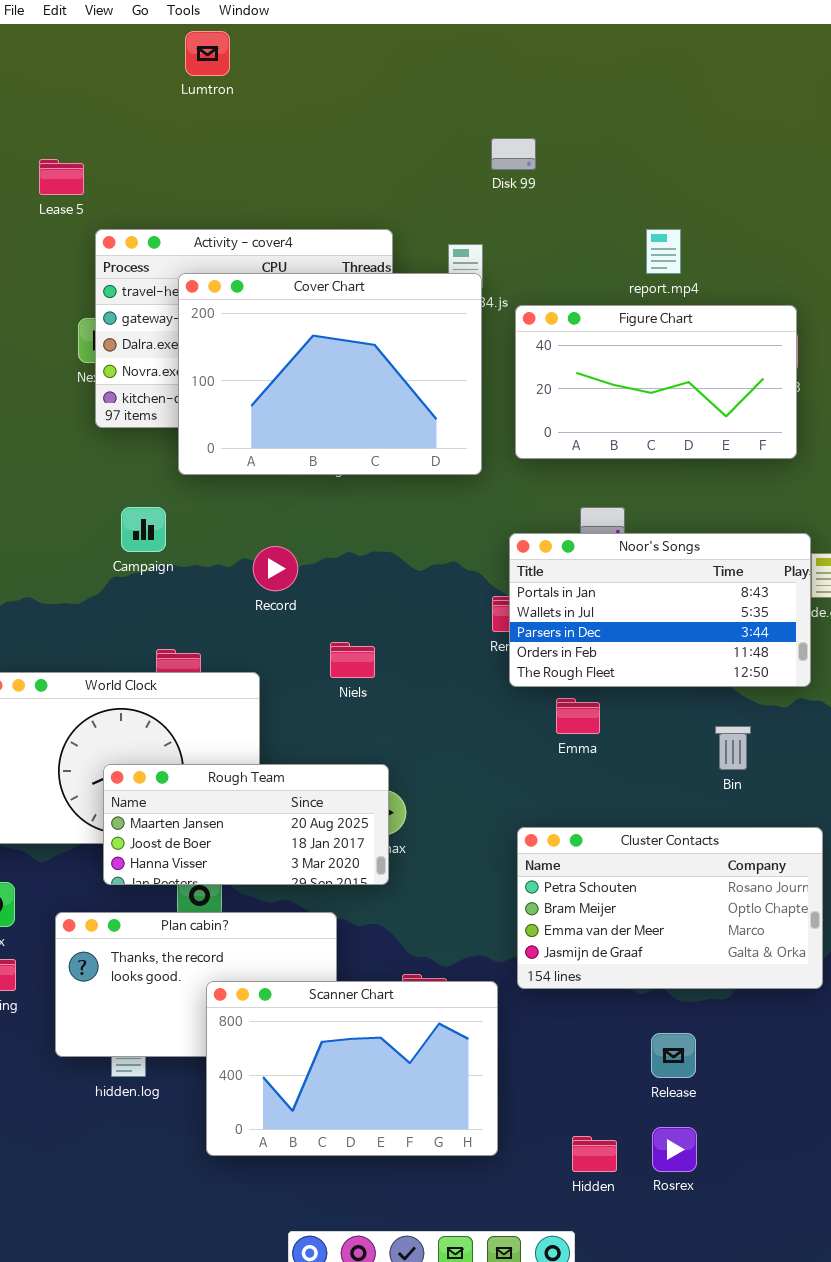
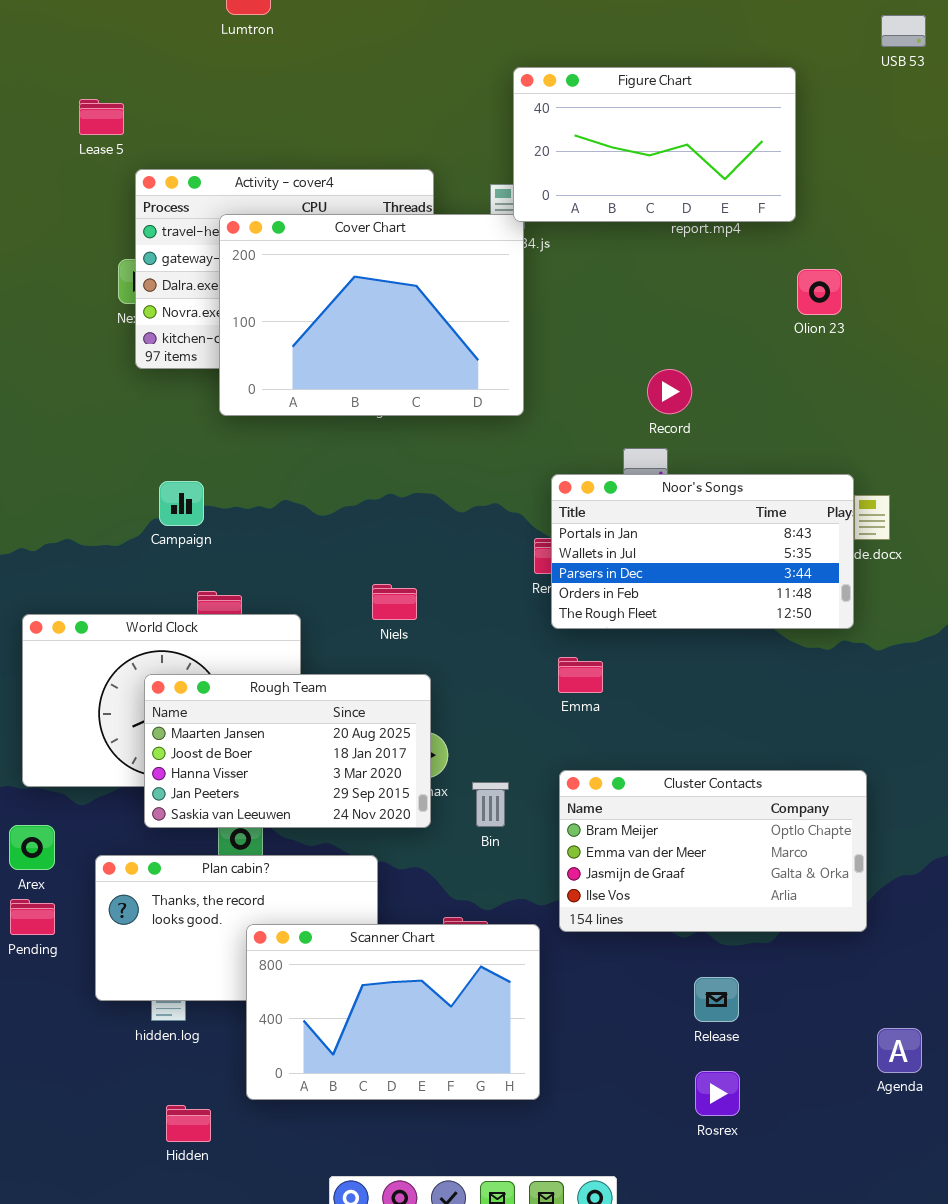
Figure Chart: [515,305,797,459] -> [513,67,796,222], moved
Campaign: [121,507,166,552] -> [159,481,204,526], moved
Record: [253,546,298,591] -> [647,369,692,414], moved
Emma: [556,698,600,734] -> [558,657,603,693], moved
Bin: [715,726,751,770] -> [472,782,509,827], moved
Rough Team: [103,764,389,885] -> [144,674,431,828], resized
Cluster Contacts: [517,827,823,989] -> [559,770,867,932], scrolled down 1 row
Hidden: [572,1136,617,1172] -> [166,1105,211,1142], moved

